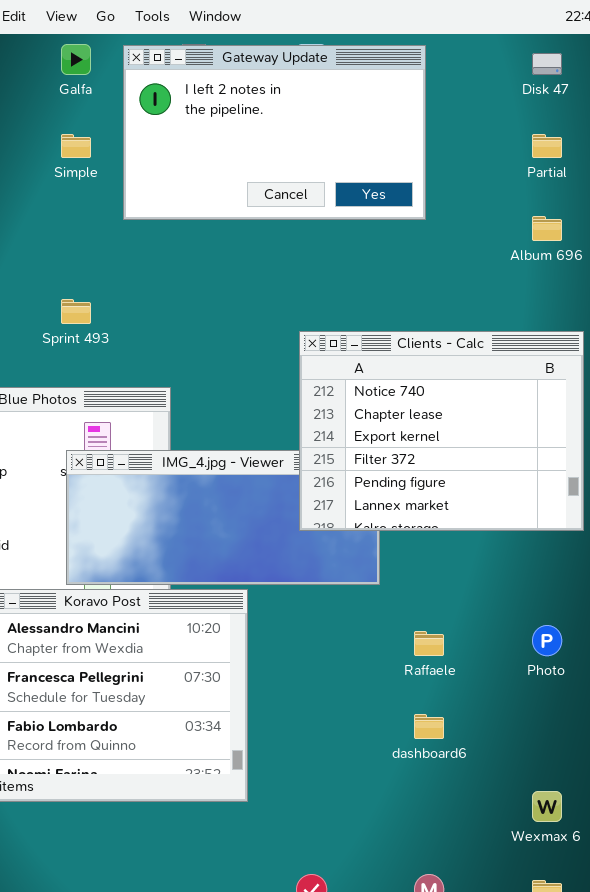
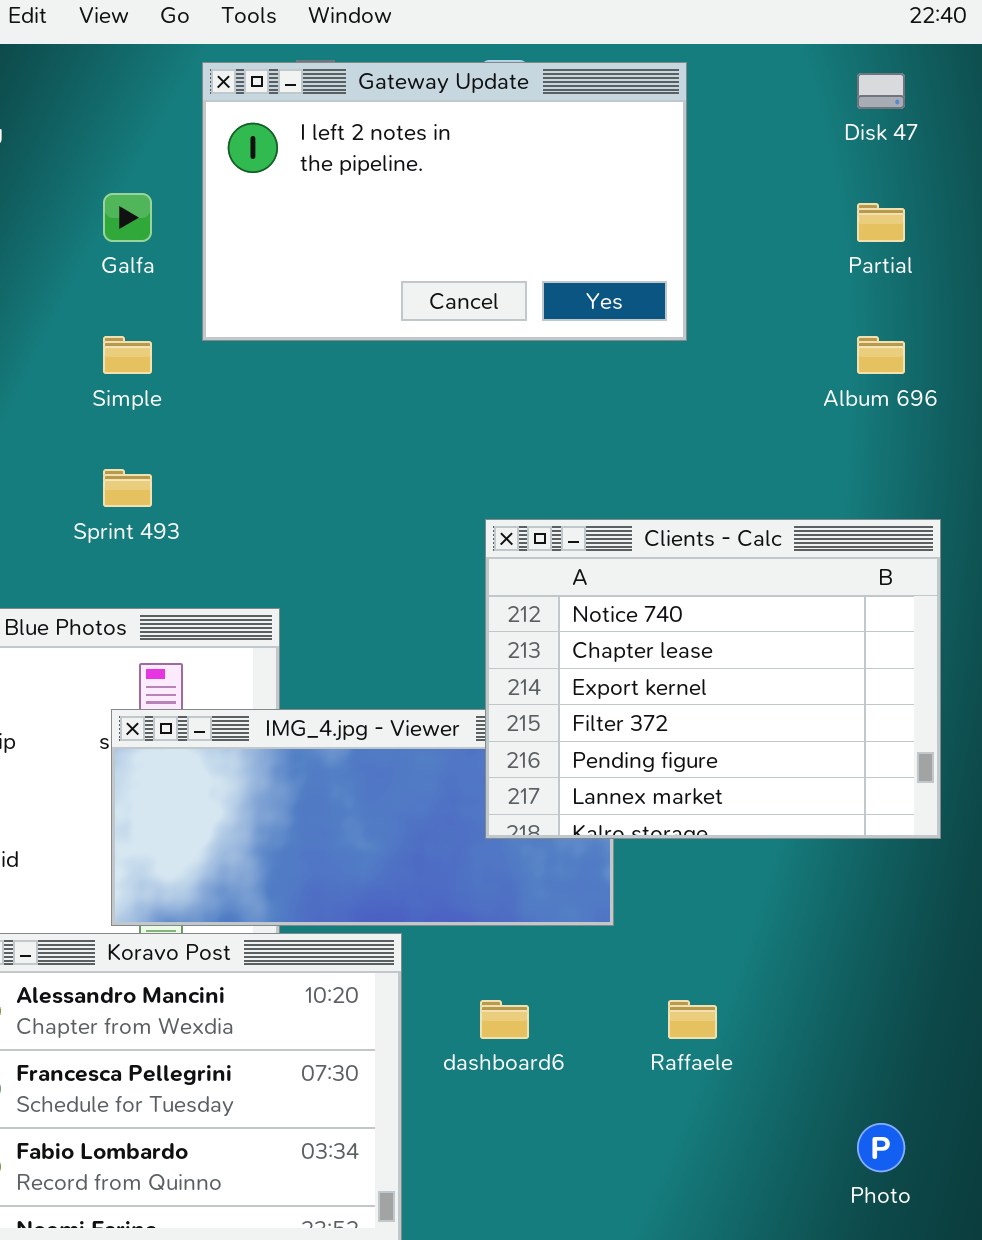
Galfa: [61,44,91,75] -> [103,193,152,242], moved
Simple: [61,134,91,158] -> [103,336,152,374], moved
Photo: [532,625,562,656] -> [857,1123,905,1172], moved
dashboard6: [414,714,444,739] -> [480,1000,529,1039], moved

